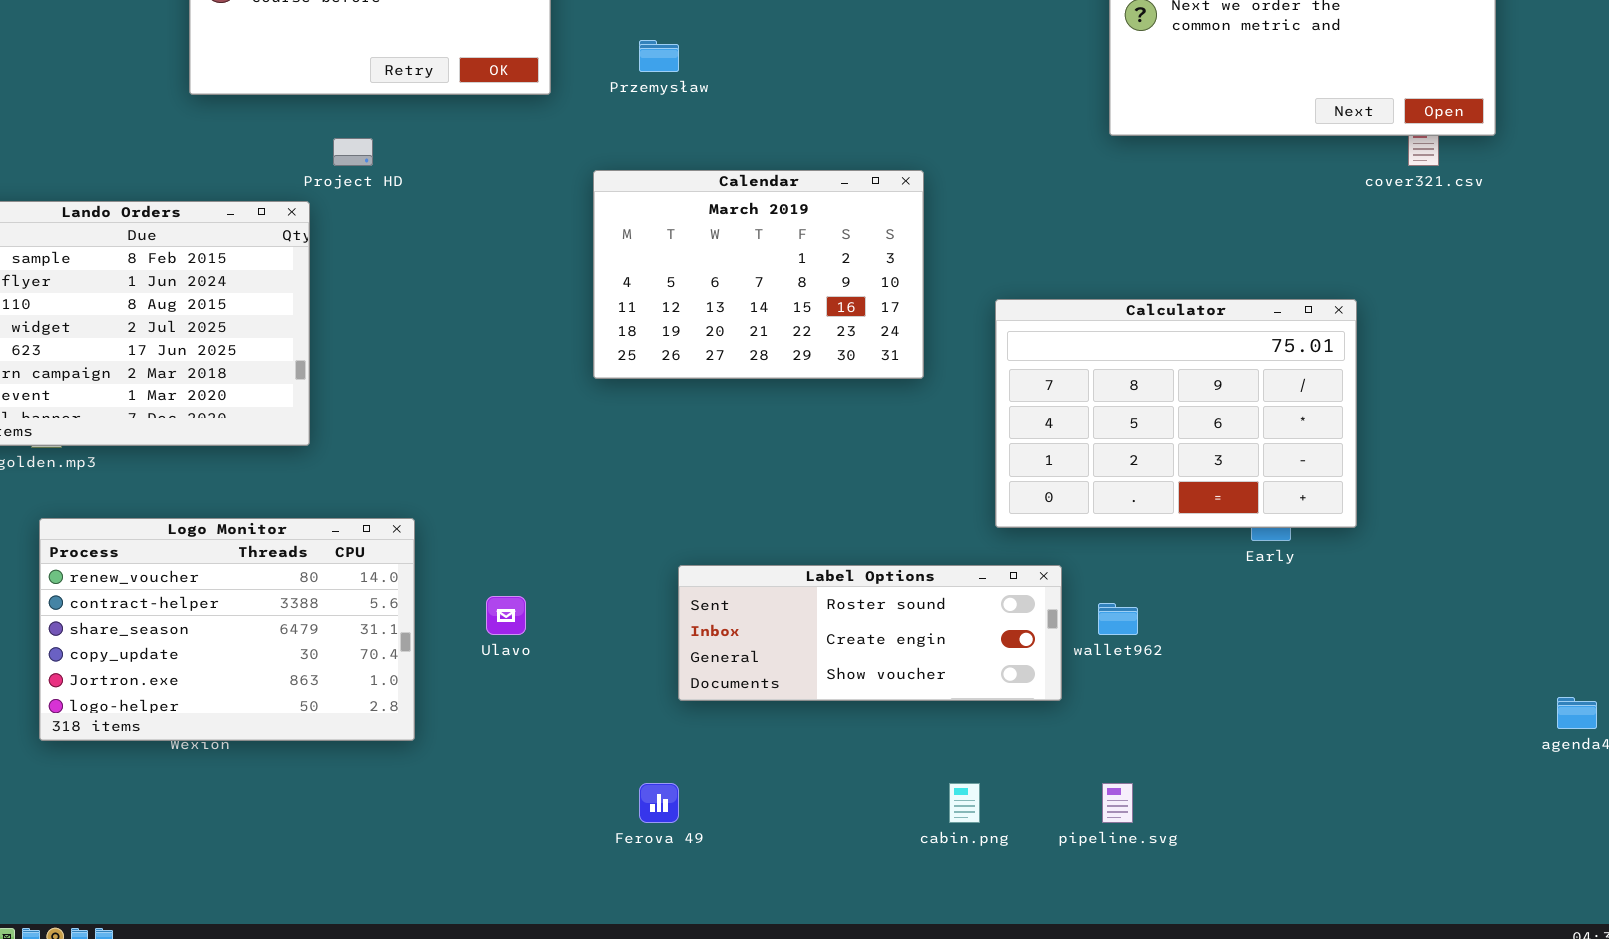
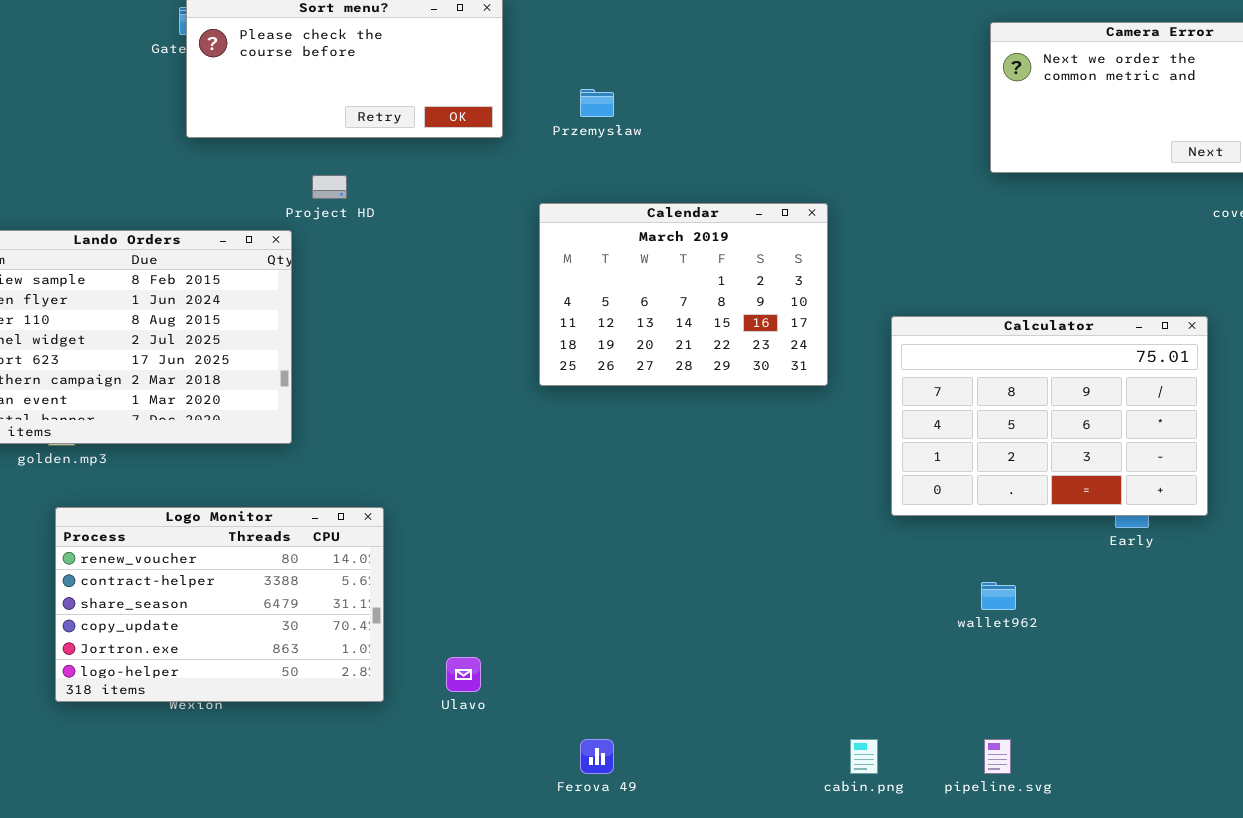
Label Options: [678,565,1062,701] -> none, closed
Ulavo: [486,596,526,635] -> [446,657,481,692], moved

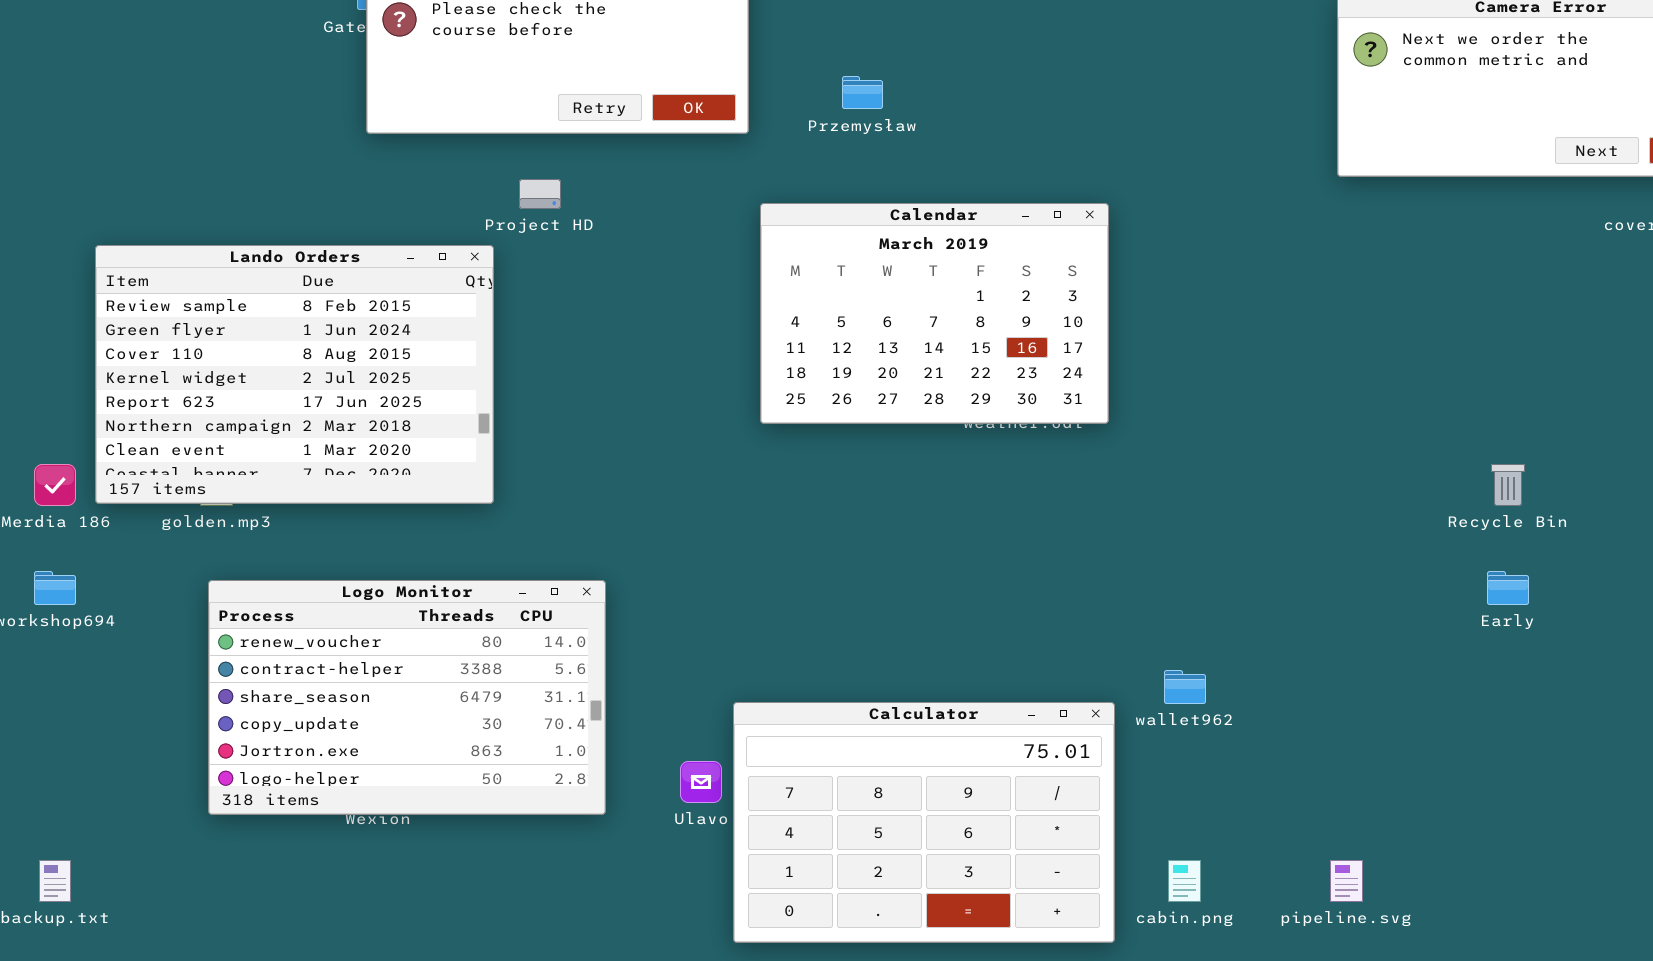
Calendar: [539,203,828,386] -> [760,203,1109,424], moved
Calculator: [891,316,1208,516] -> [733,702,1115,943], moved
wallet962: [981,582,1016,610] -> [1164,670,1206,704], moved

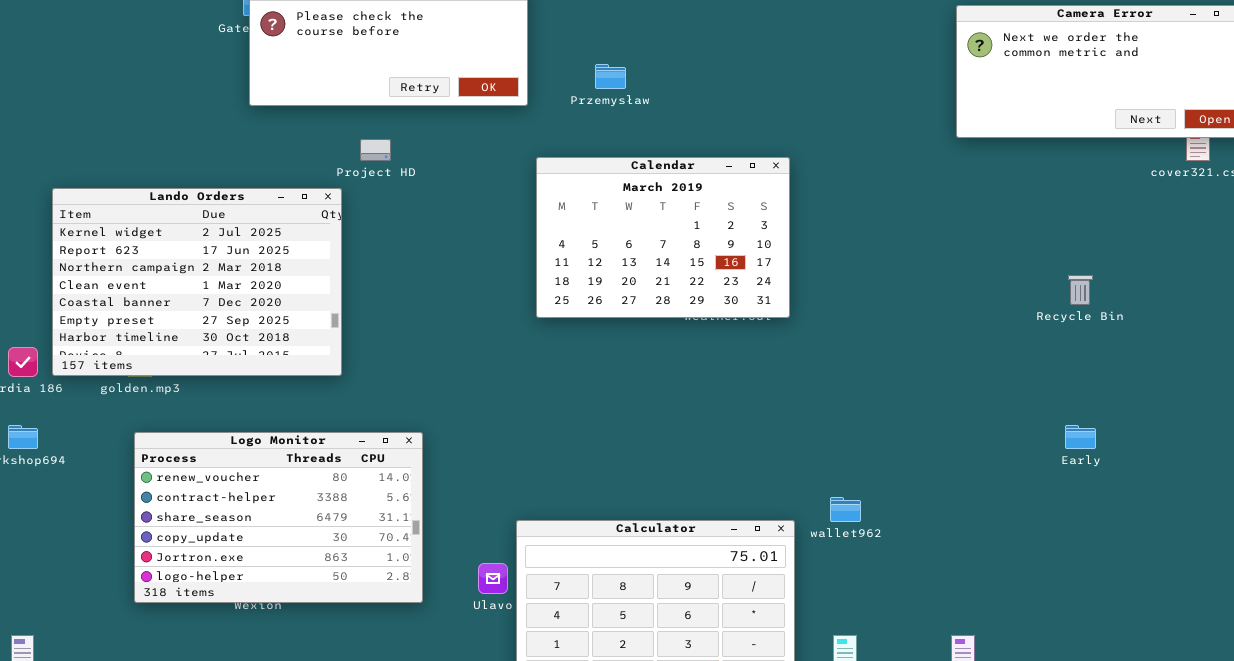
Lando Orders: [95,245,494,504] -> [52,188,342,376], scrolled down 3 rows
Recycle Bin: [1491,464,1525,506] -> [1068,275,1093,305], moved

